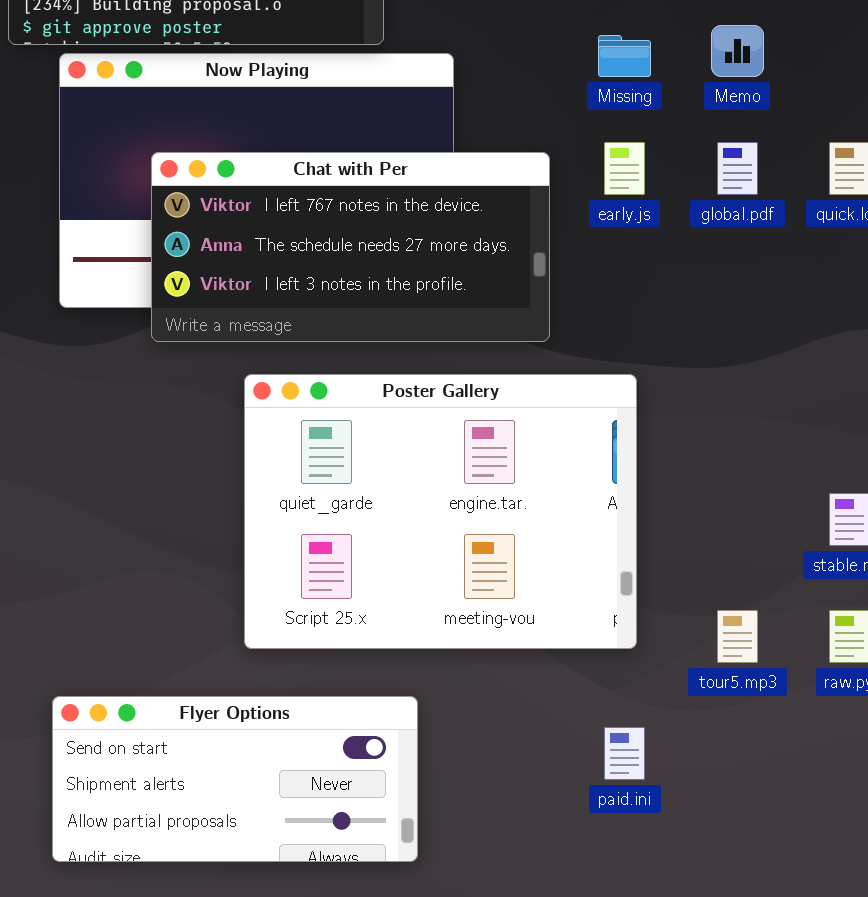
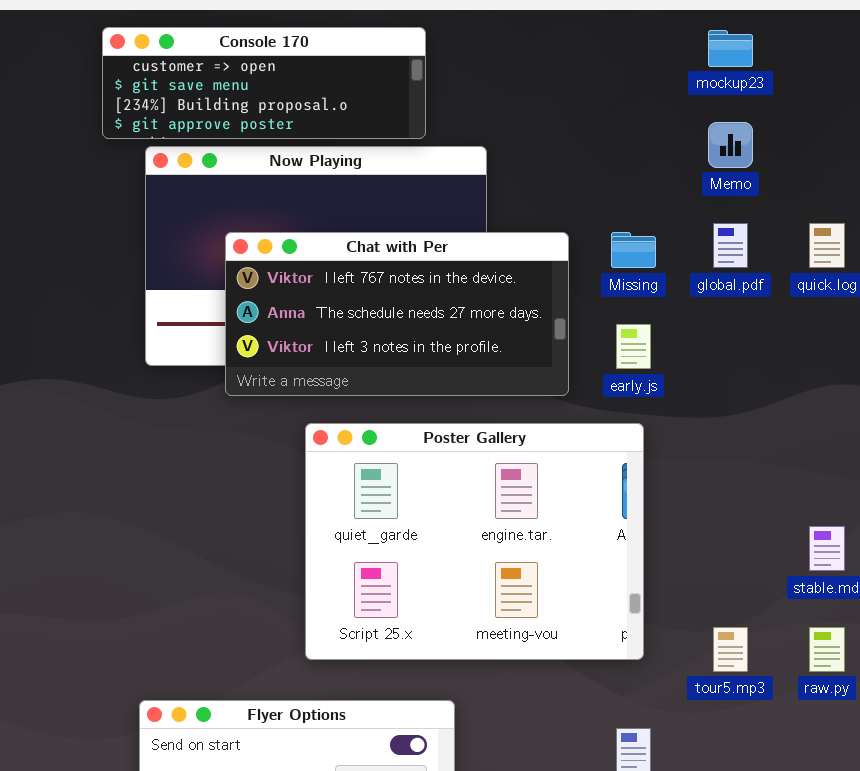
Missing: [598,35,651,77] -> [611,232,656,268], moved
early.js: [604,142,645,195] -> [616,324,651,369], moved

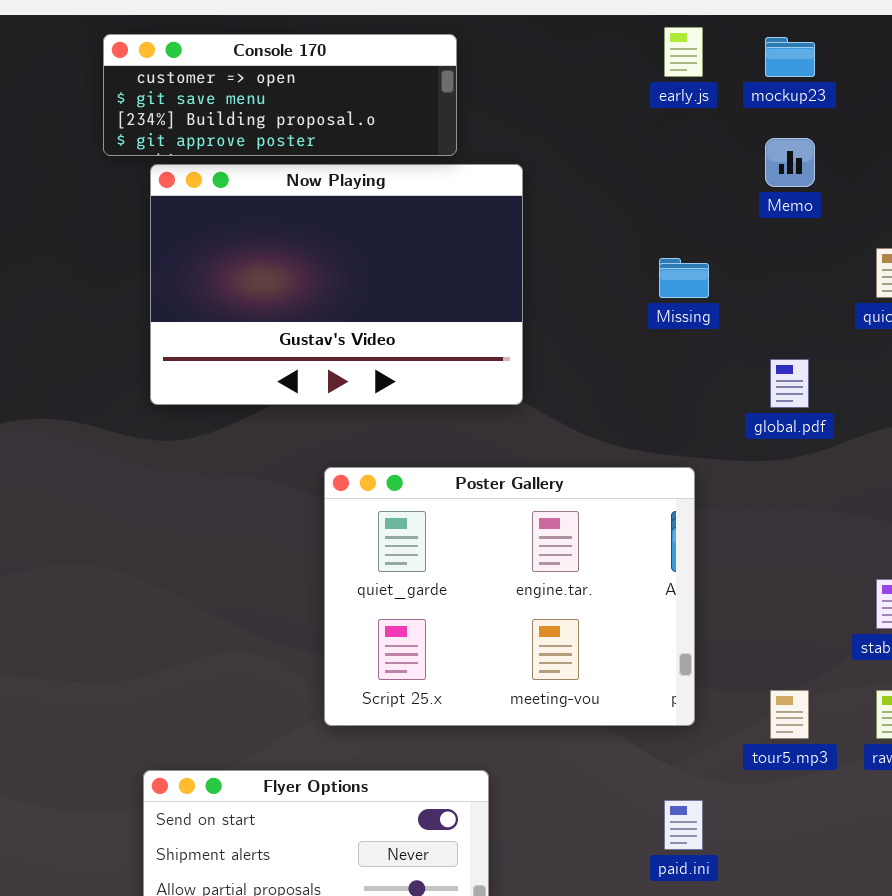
global.pdf: [713,223,748,268] -> [770,359,809,408], moved
Chat with Per: [225,232,569,396] -> none, closed
early.js: [616,324,651,369] -> [664,27,703,77], moved

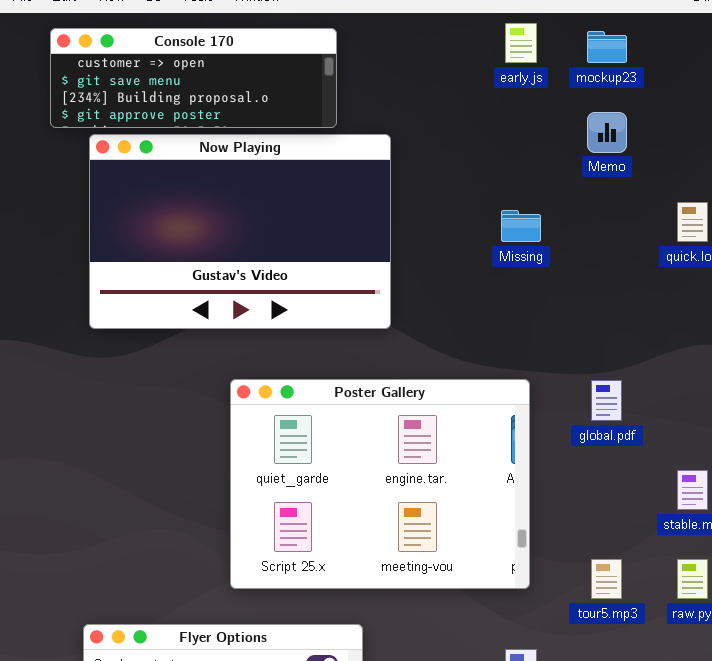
global.pdf: [770,359,809,408] -> [591,380,622,421], moved

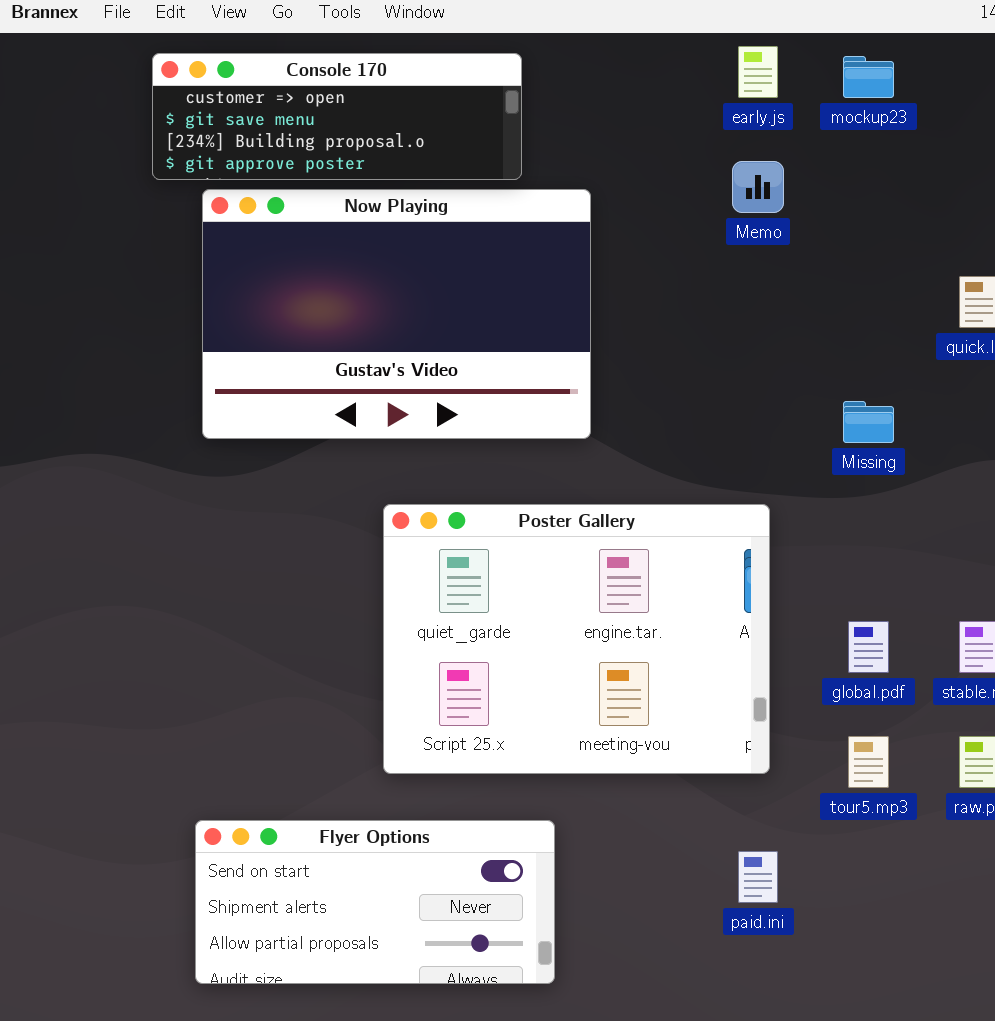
Memo: [587,112,627,153] -> [732,161,784,213], moved
Missing: [501,210,541,242] -> [843,401,894,443], moved
global.pdf: [591,380,622,421] -> [848,621,889,673], moved

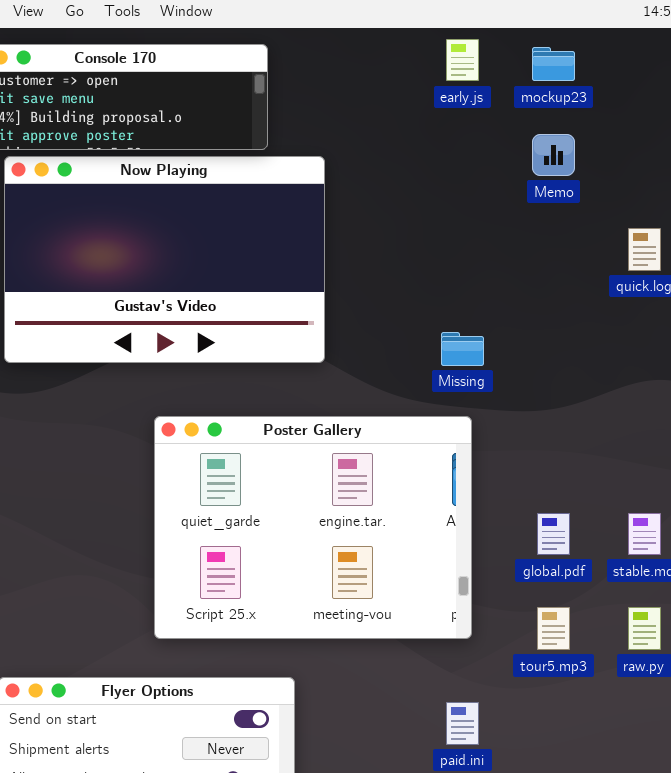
Memo: [732,161,784,213] -> [532,134,575,176], moved
Missing: [843,401,894,443] -> [441,332,484,366], moved

